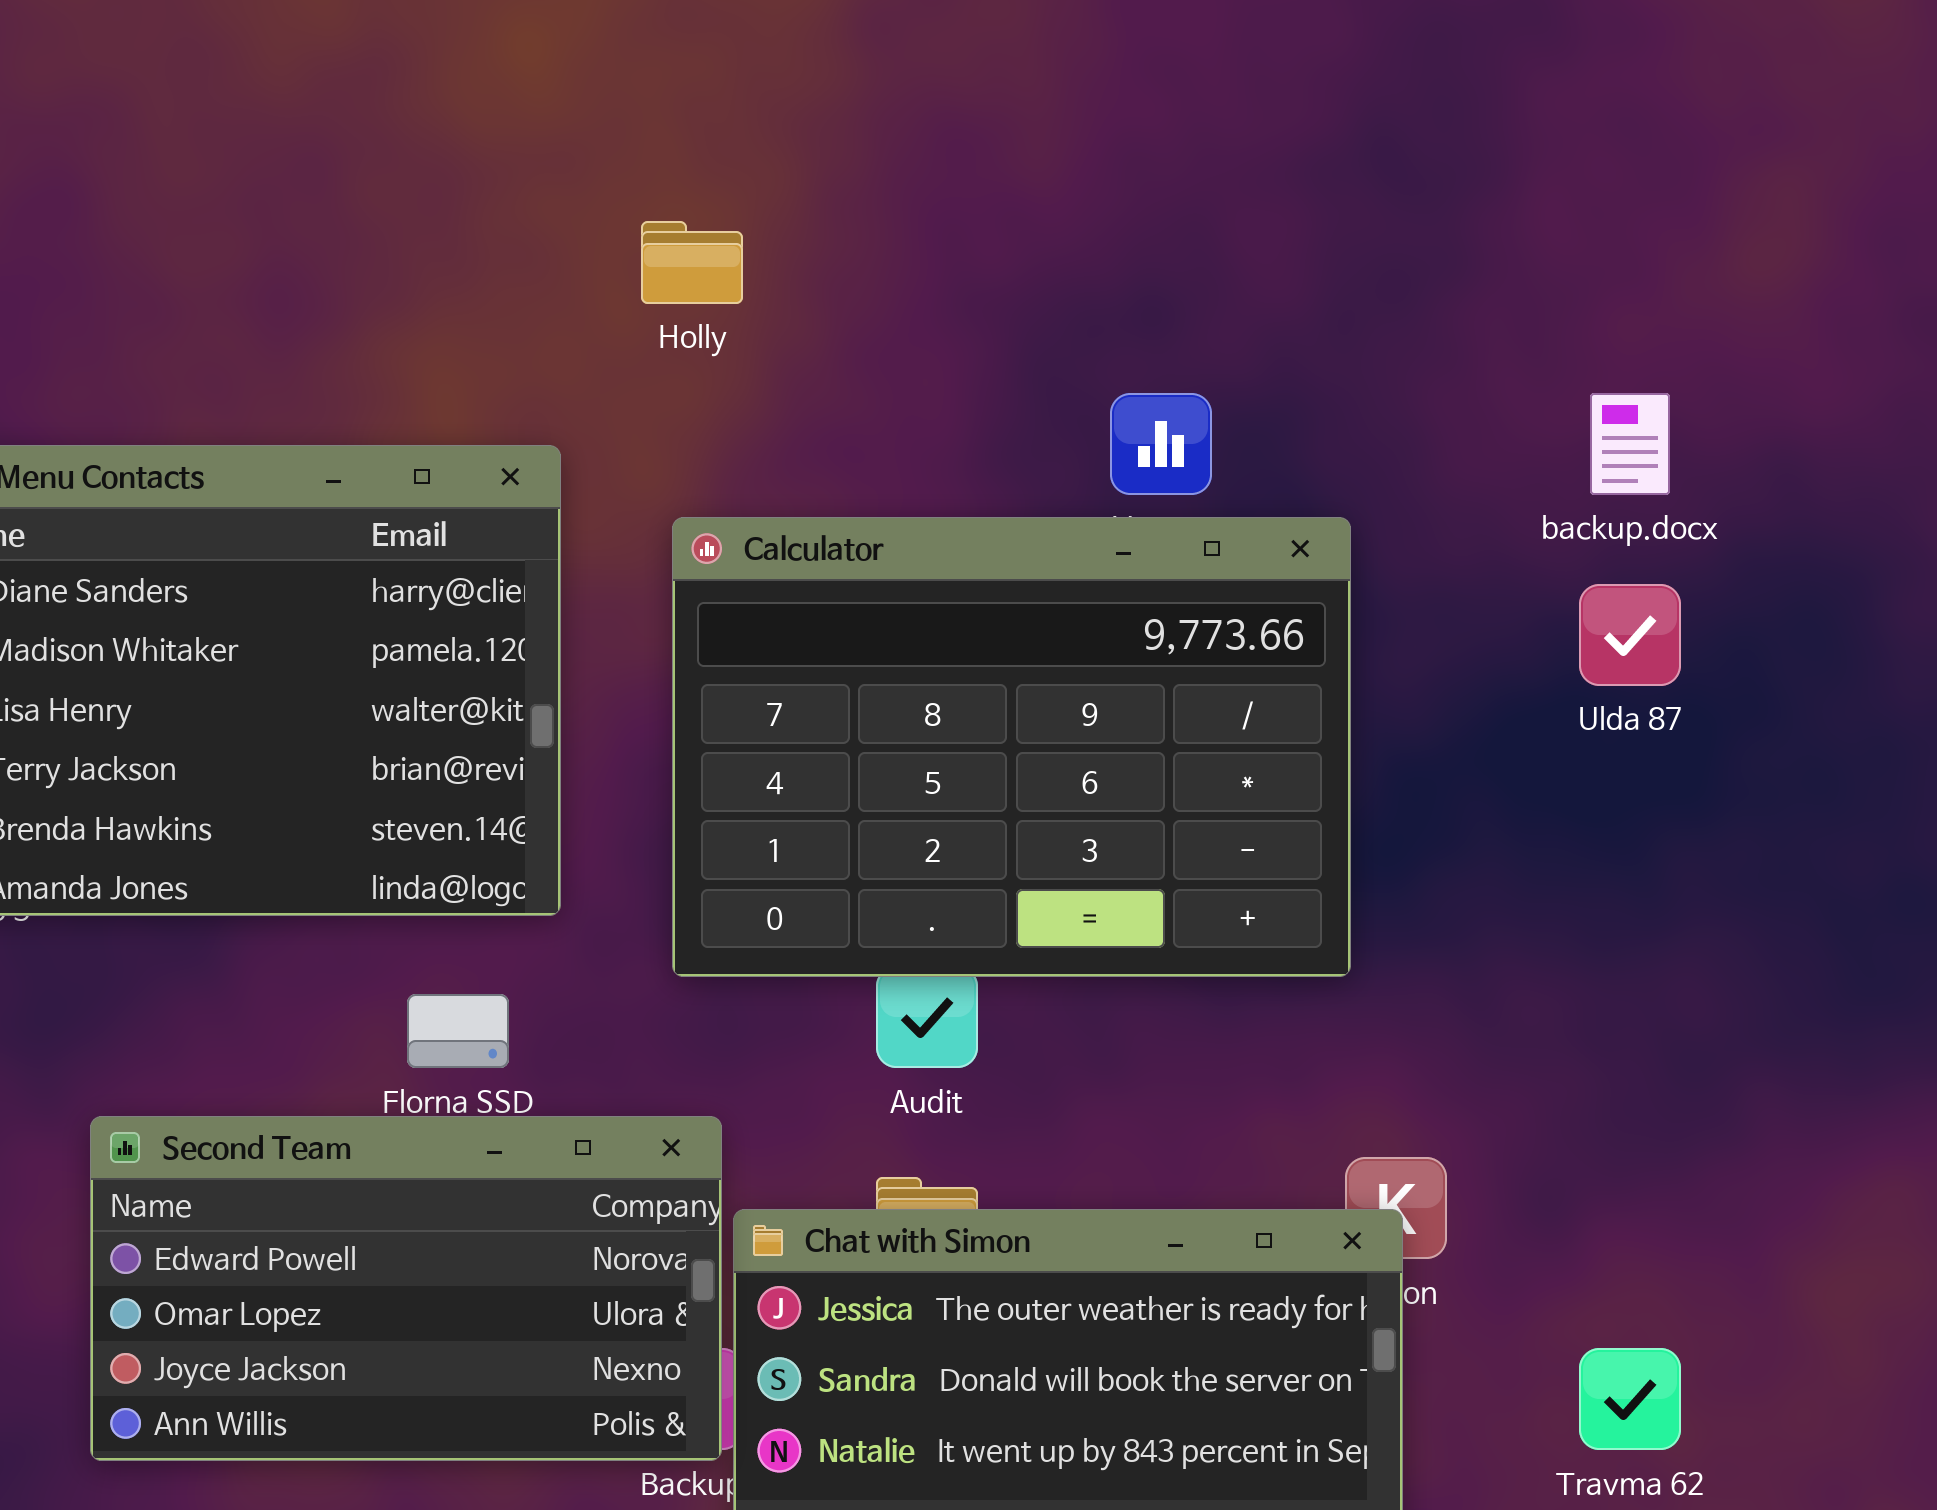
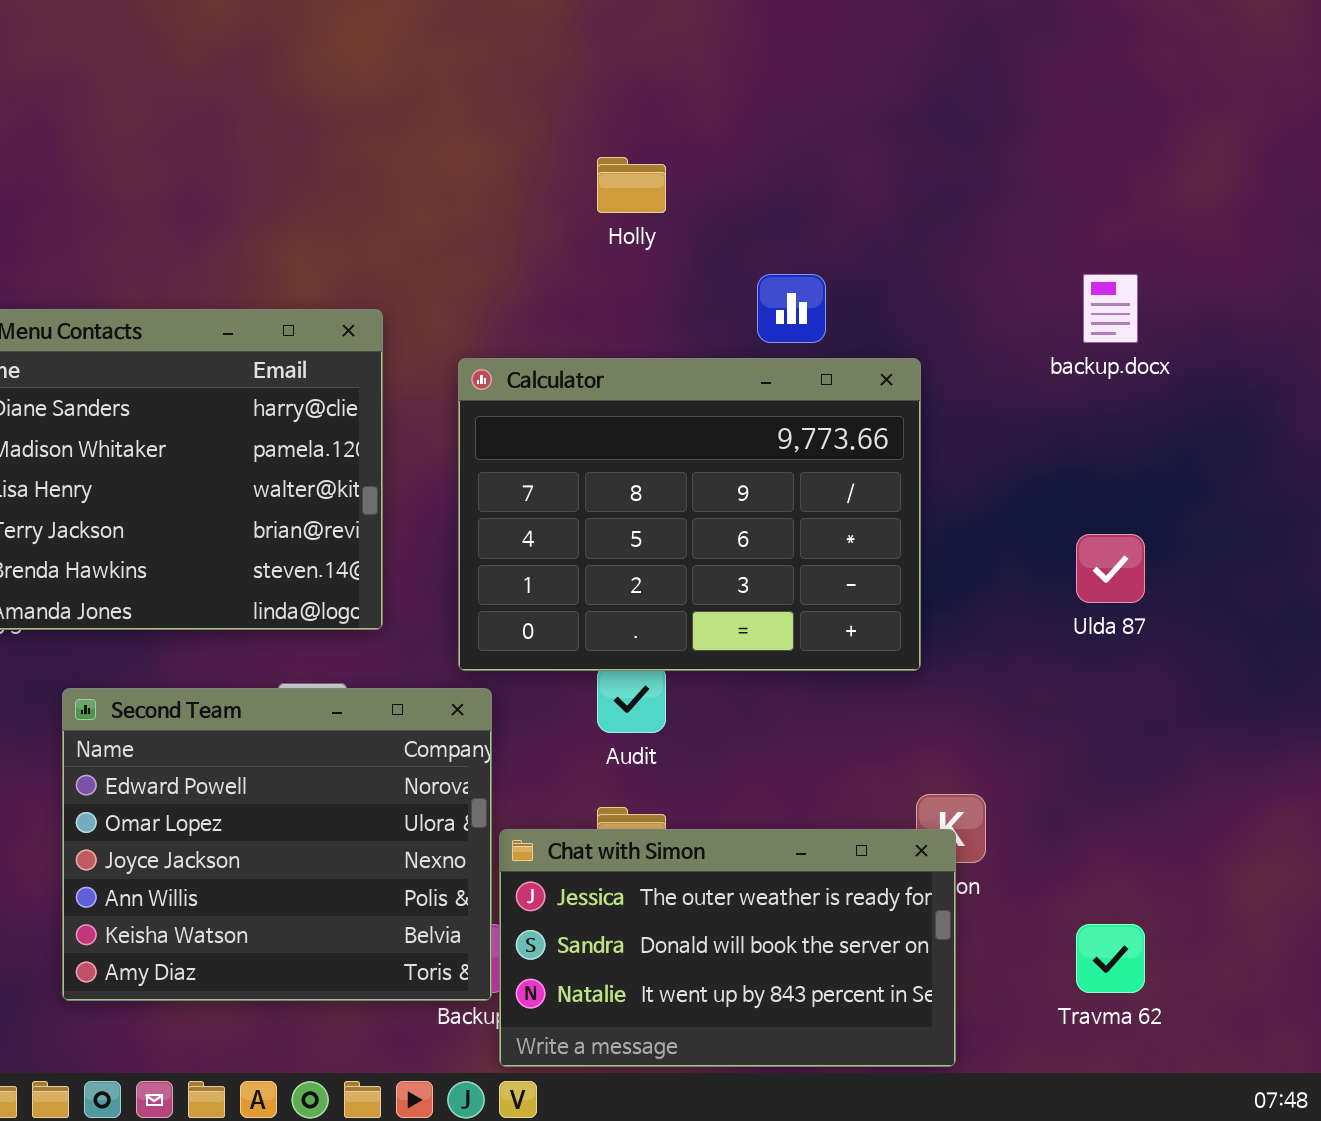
Holly: [641,221,743,304] -> [597,157,666,213], moved
Ulda 87: [1579,584,1681,686] -> [1076,534,1145,603], moved
Second Team: [90,1116,722,1461] -> [62,688,492,1001], resized

